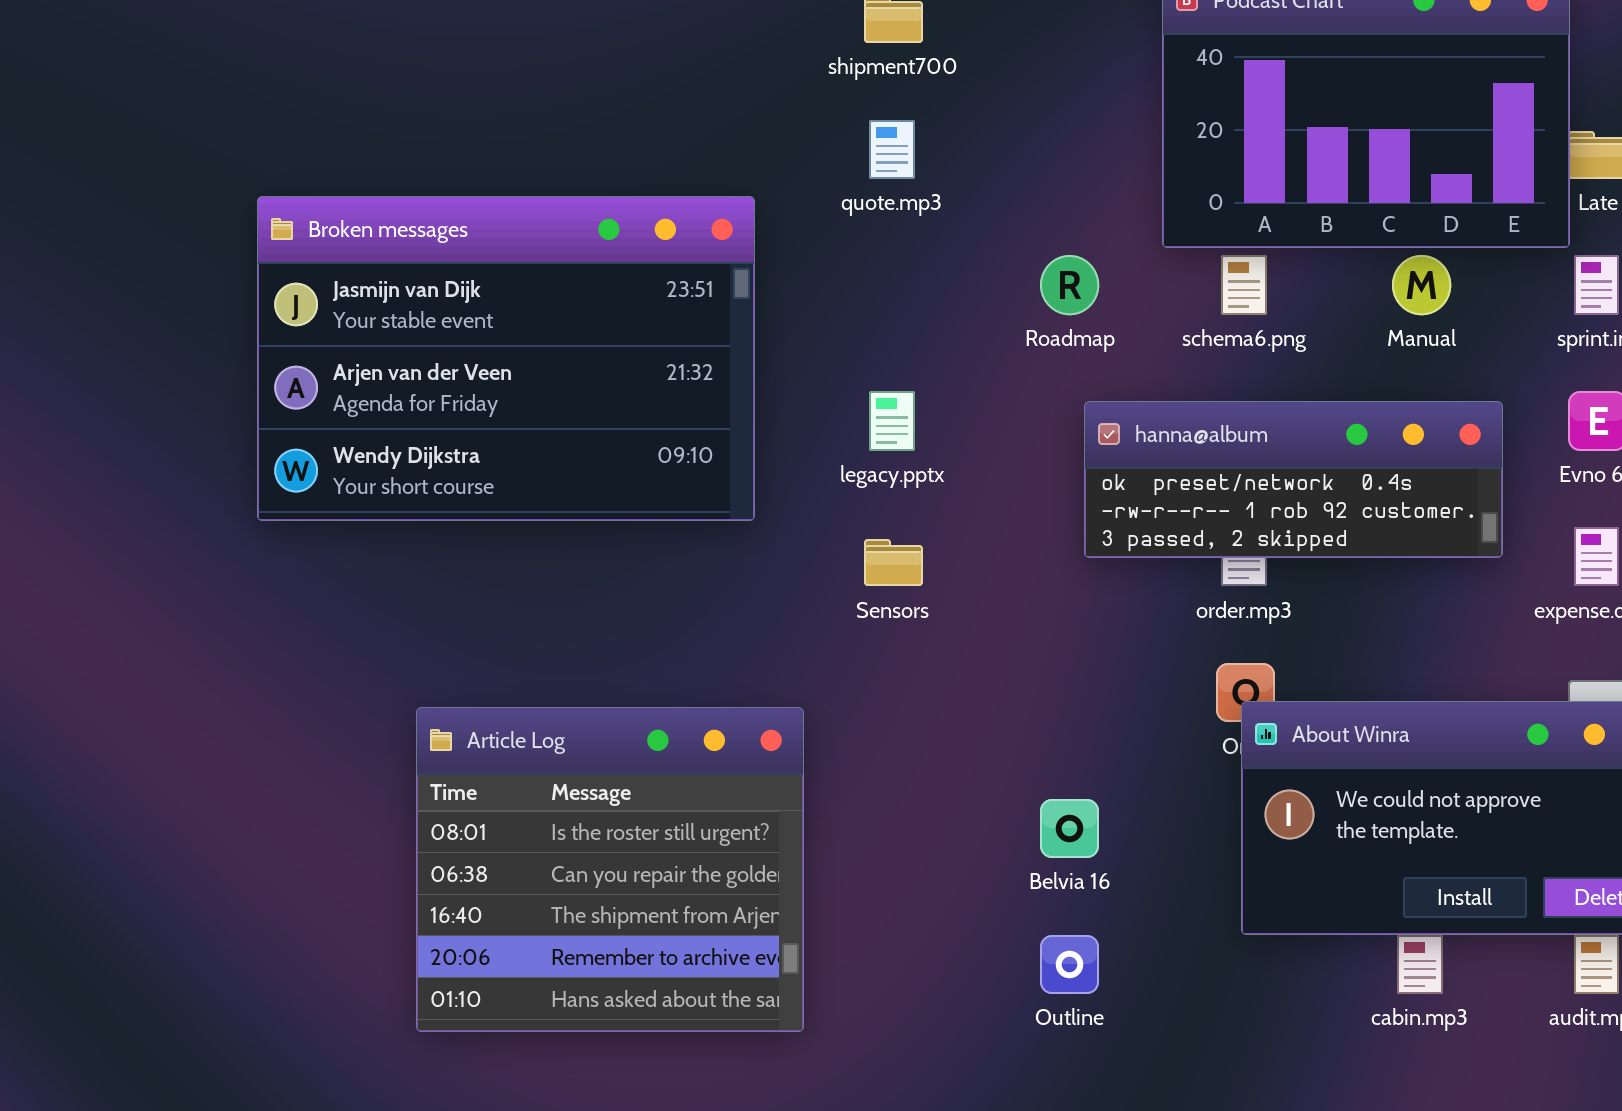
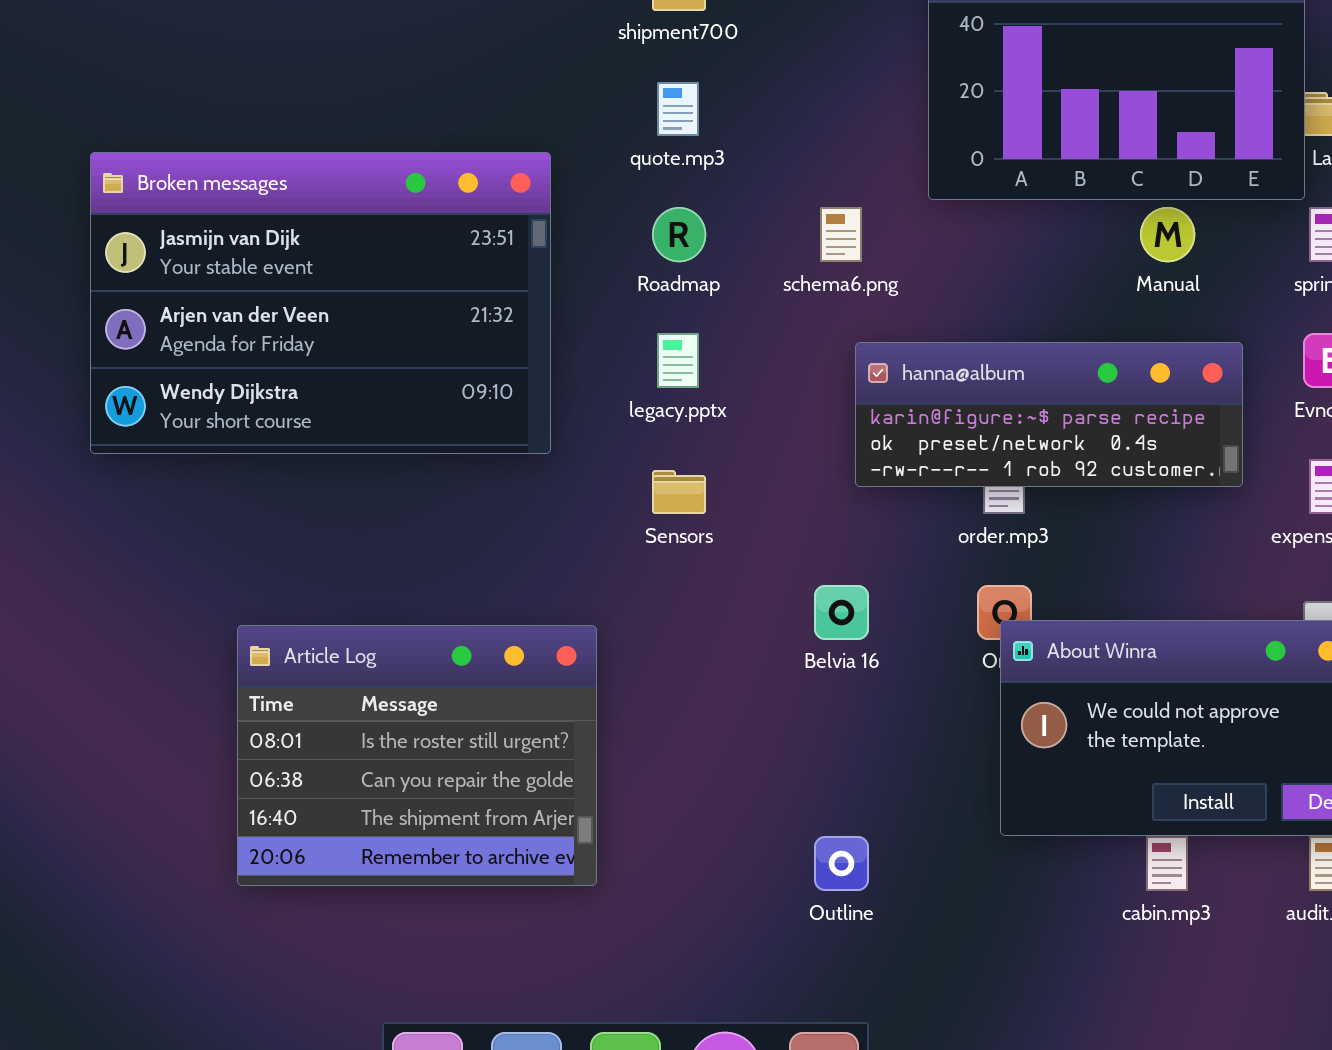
Roadmap: [1040,255,1099,315] -> [652,207,706,262], moved
schema6.png: [1221,255,1267,315] -> [820,207,862,262], moved
hanna@album: [1084,401,1503,558] -> [855,342,1243,487], scrolled up 1 row
Article Log: [416,707,804,1032] -> [237,625,597,886], resized
Belvia 16: [1040,799,1099,858] -> [814,585,869,640], moved

